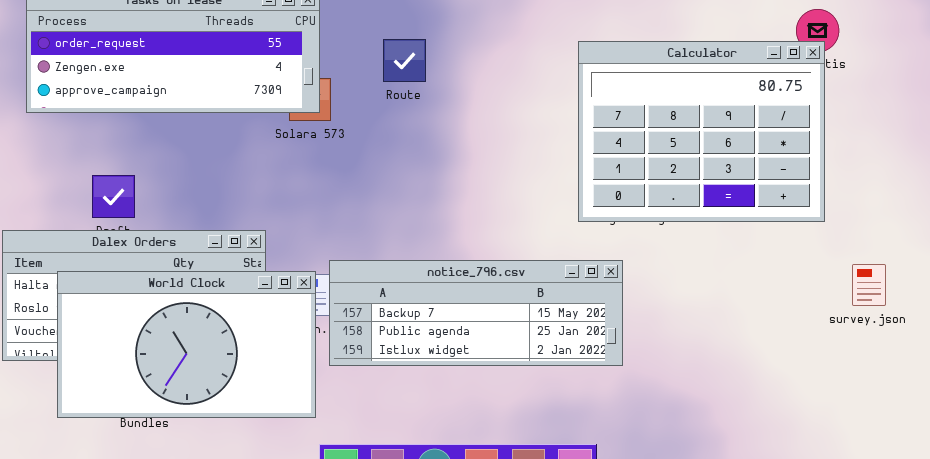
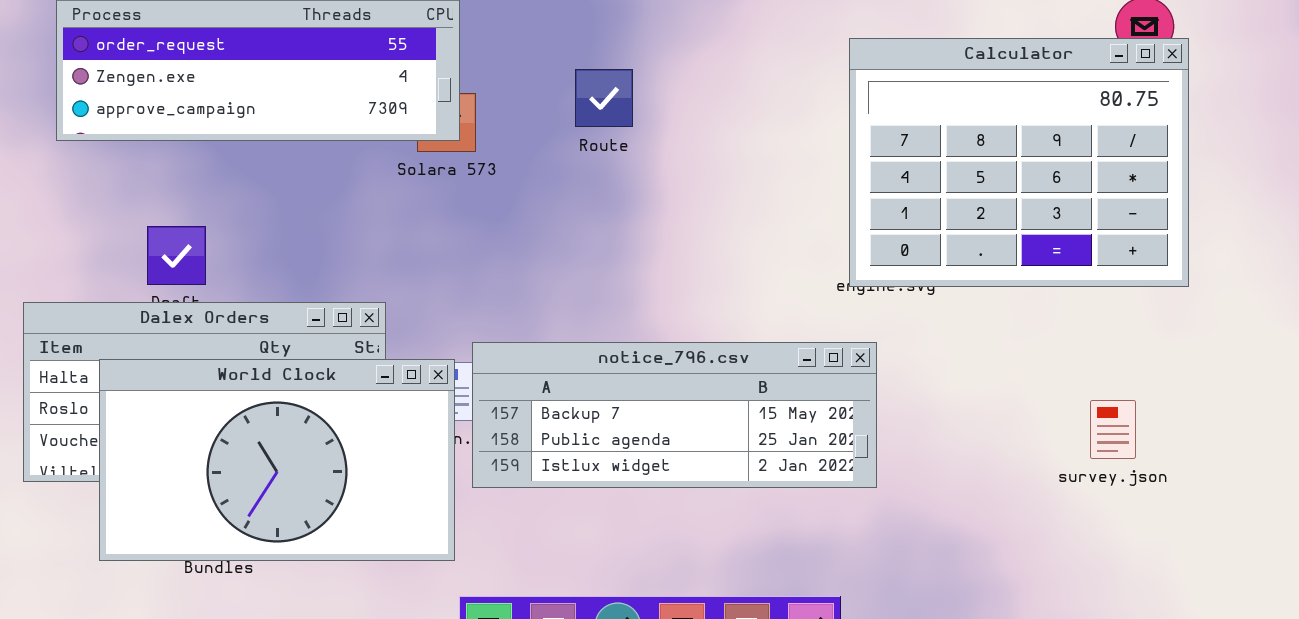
Route: [383,39,426,82] -> [575,69,633,127], moved
Calculator: [578,41,825,222] -> [849,38,1189,287], moved
survey.json: [852,264,886,306] -> [1090,400,1136,459], moved

